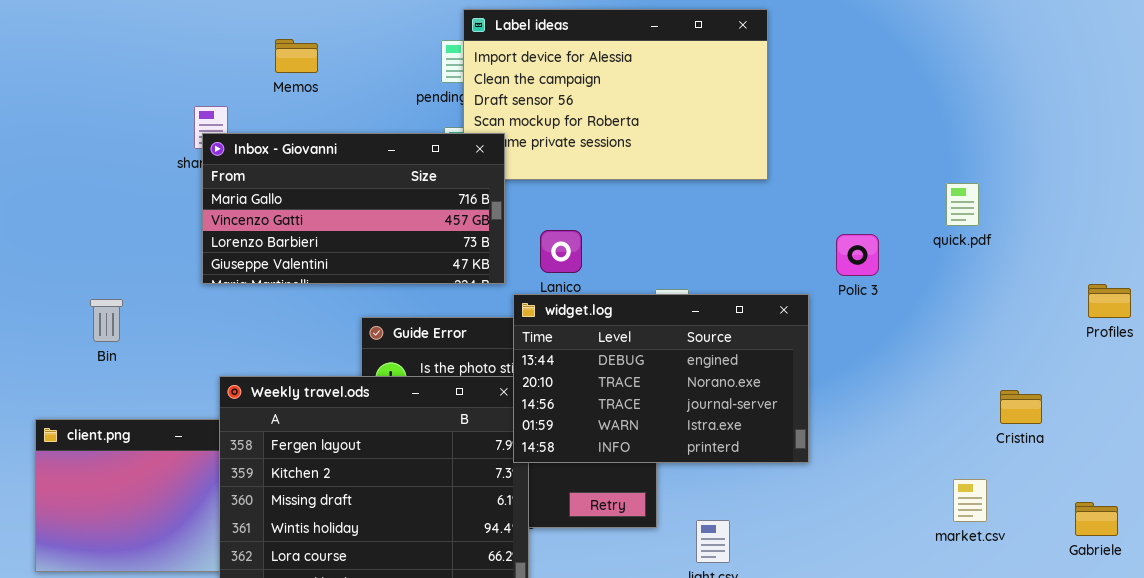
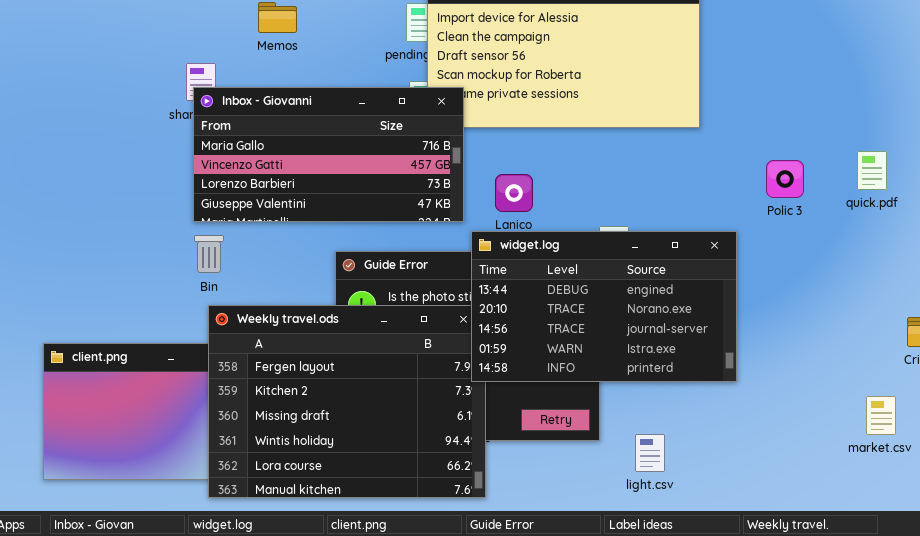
quick.pdf: [946,183,979,226] -> [857,151,887,190], moved
Polic 3: [836,234,879,276] -> [766,160,804,198], moved
Bin: [90,299,123,342] -> [194,235,224,273], moved

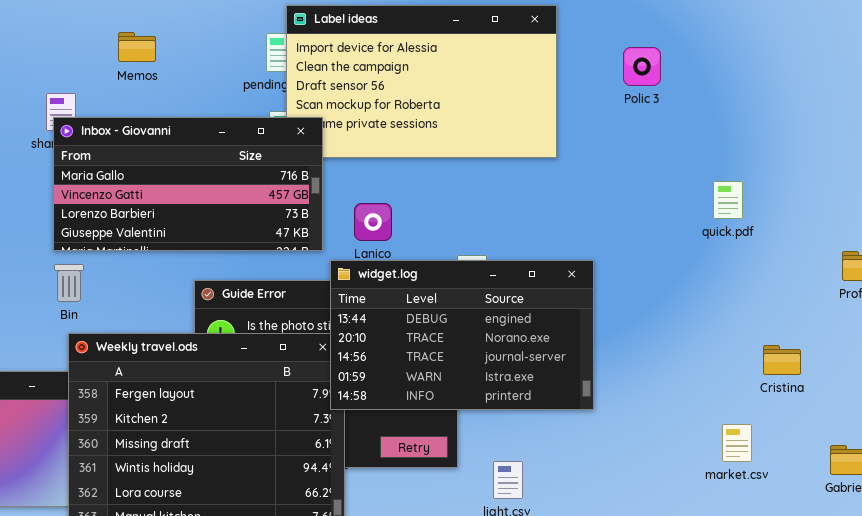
Polic 3: [766,160,804,198] -> [623,47,661,86], moved

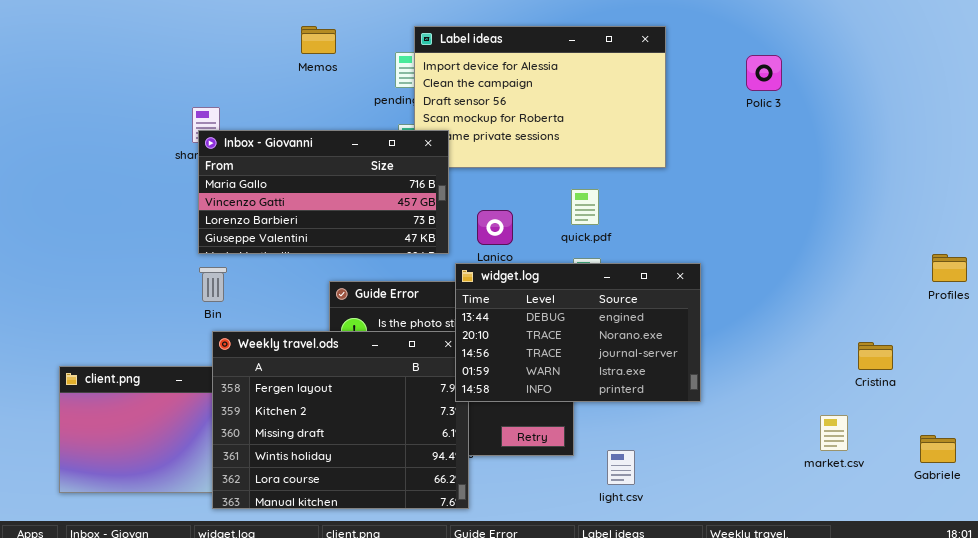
Memos: [118,32,156,62] -> [301,26,336,54], moved
Polic 3: [623,47,661,86] -> [746,55,782,91], moved
quick.pdf: [713,181,743,219] -> [571,189,599,225], moved

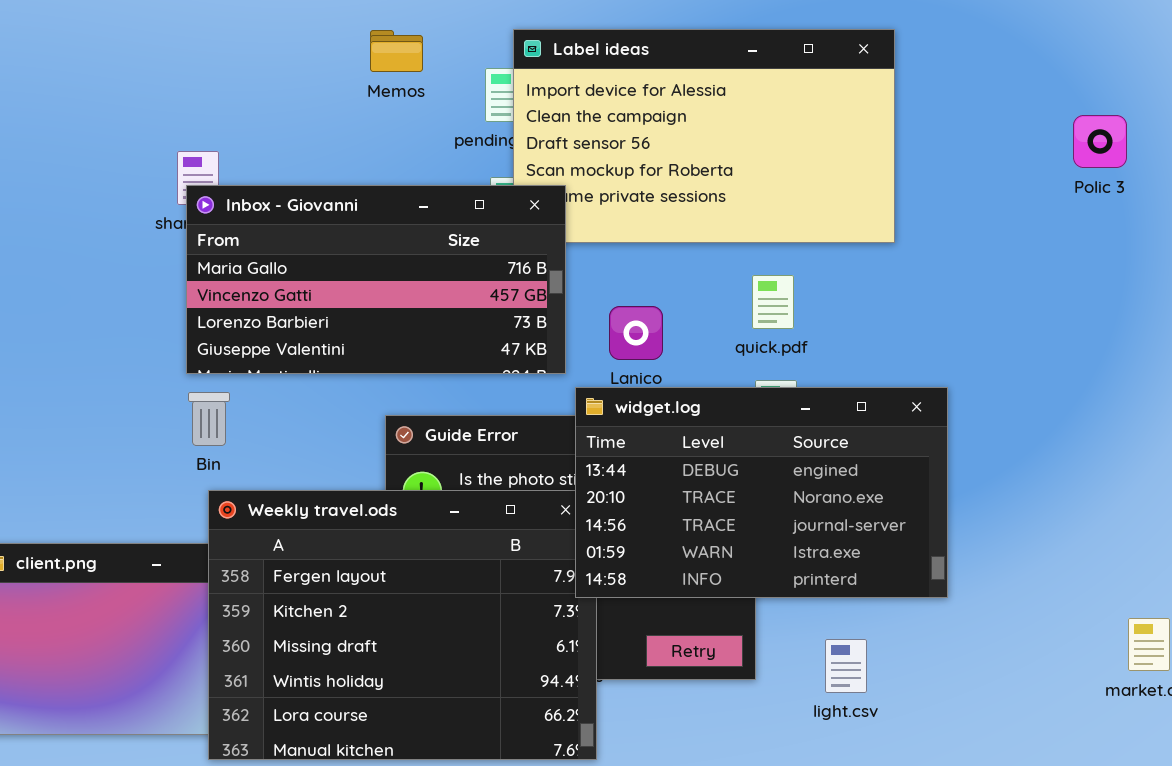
Memos: [301,26,336,54] -> [370,30,423,72], moved
Polic 3: [746,55,782,91] -> [1073,115,1127,168], moved
light.csv: [607,450,635,485] -> [825,639,867,693], moved

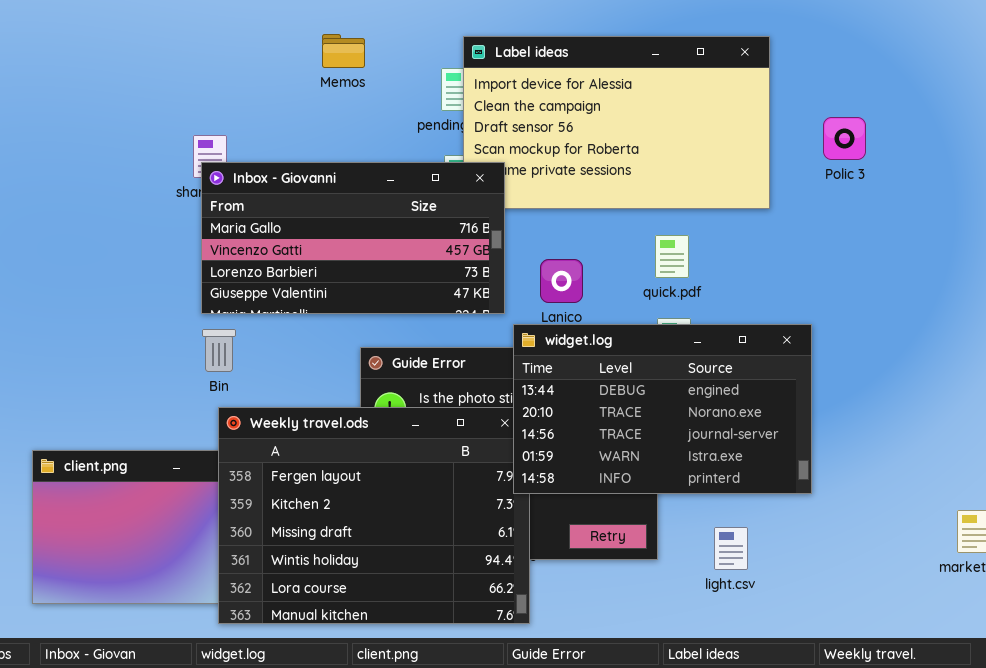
Memos: [370,30,423,72] -> [322,34,365,68], moved
Polic 3: [1073,115,1127,168] -> [823,117,866,160], moved

